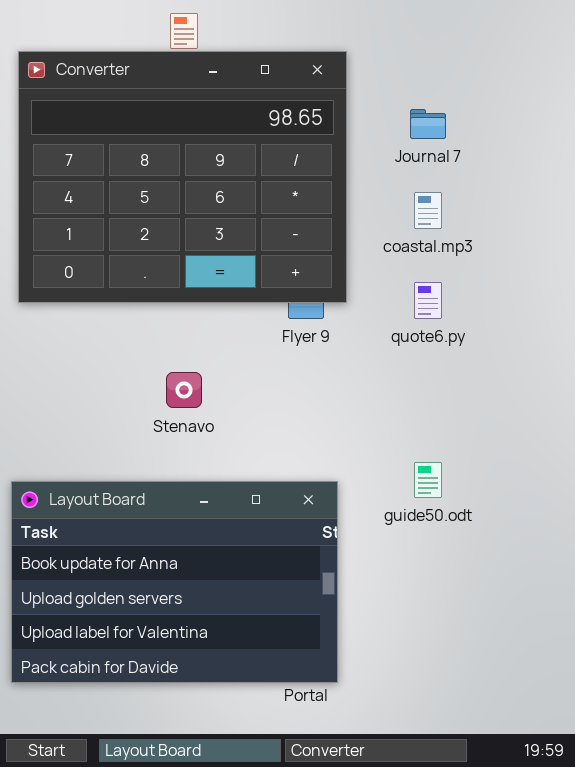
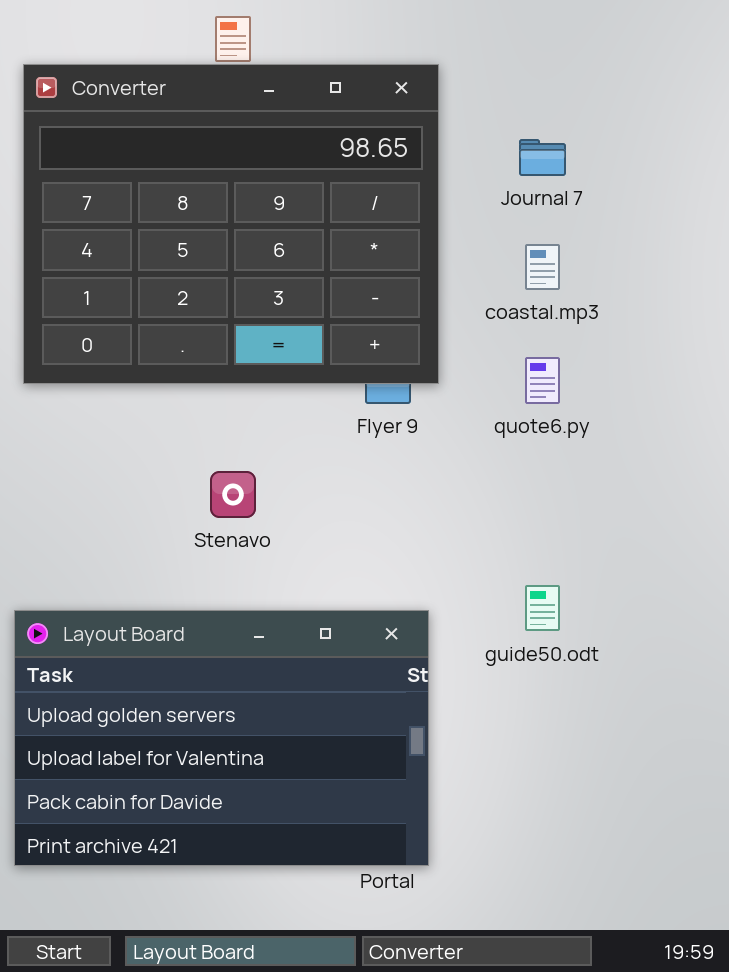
Layout Board: [11,481,338,683] -> [14,610,429,866], scrolled down 1 row

